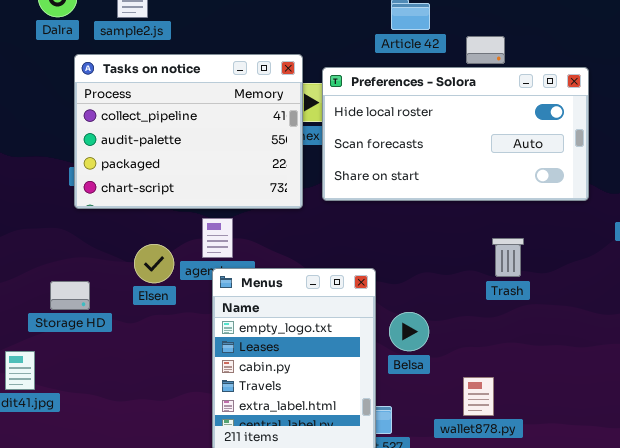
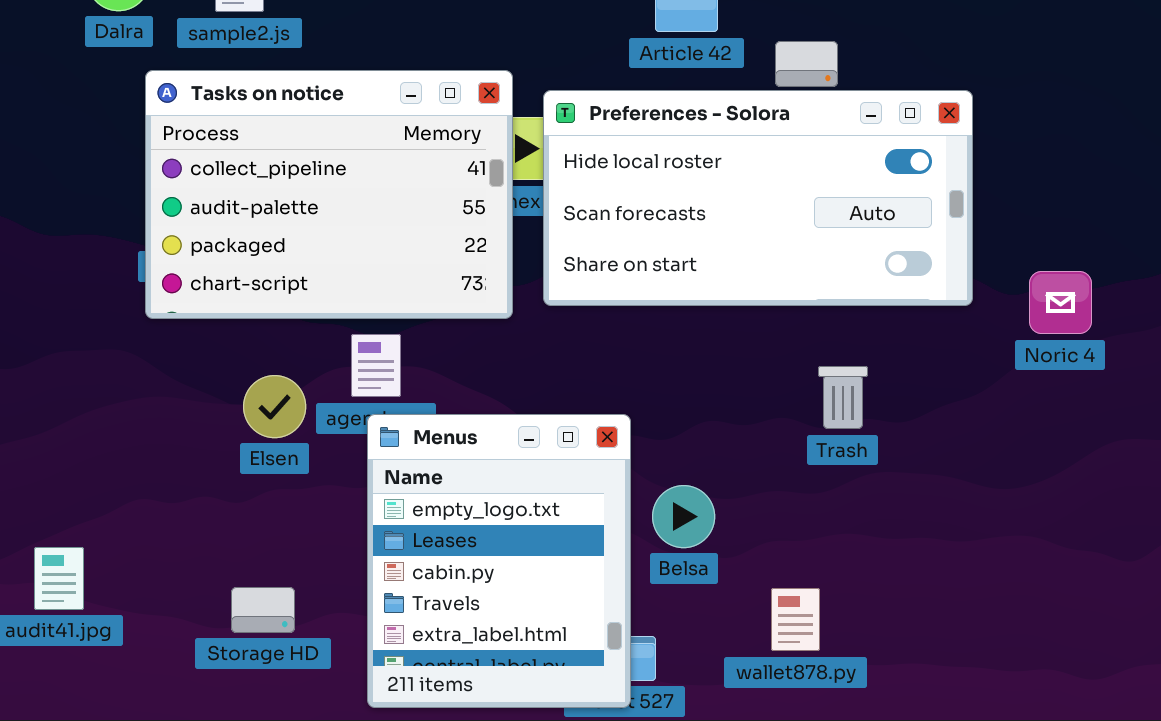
Storage HD: [50,281,90,310] -> [231,587,295,633], moved

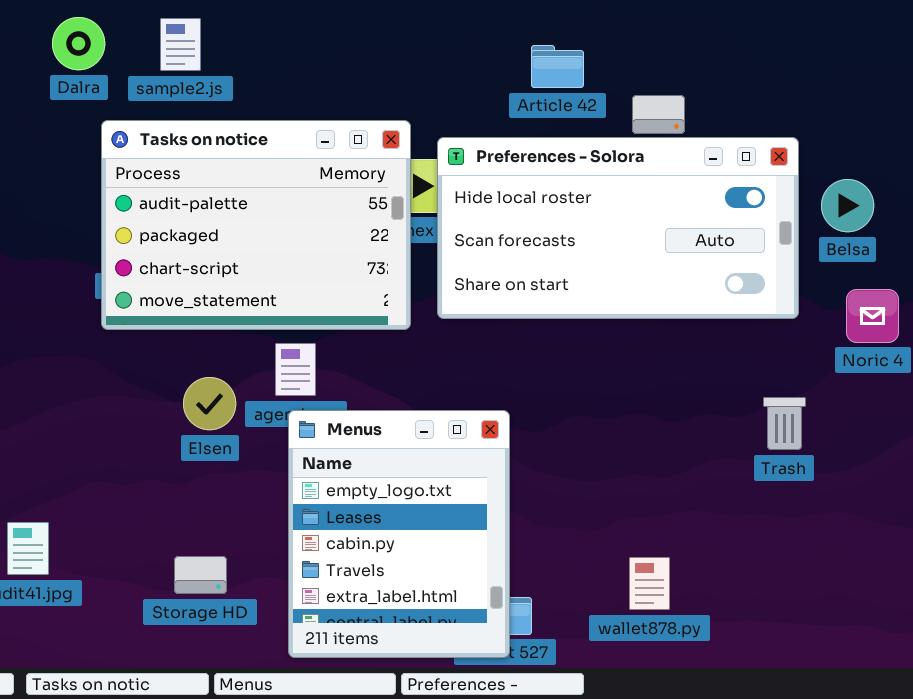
Tasks on notice: [145,70,513,319] -> [101,120,411,330], scrolled down 1 row
Trash: [818,366,868,429] -> [763,397,806,450], moved
Belsa: [652,485,715,548] -> [821,179,874,232], moved

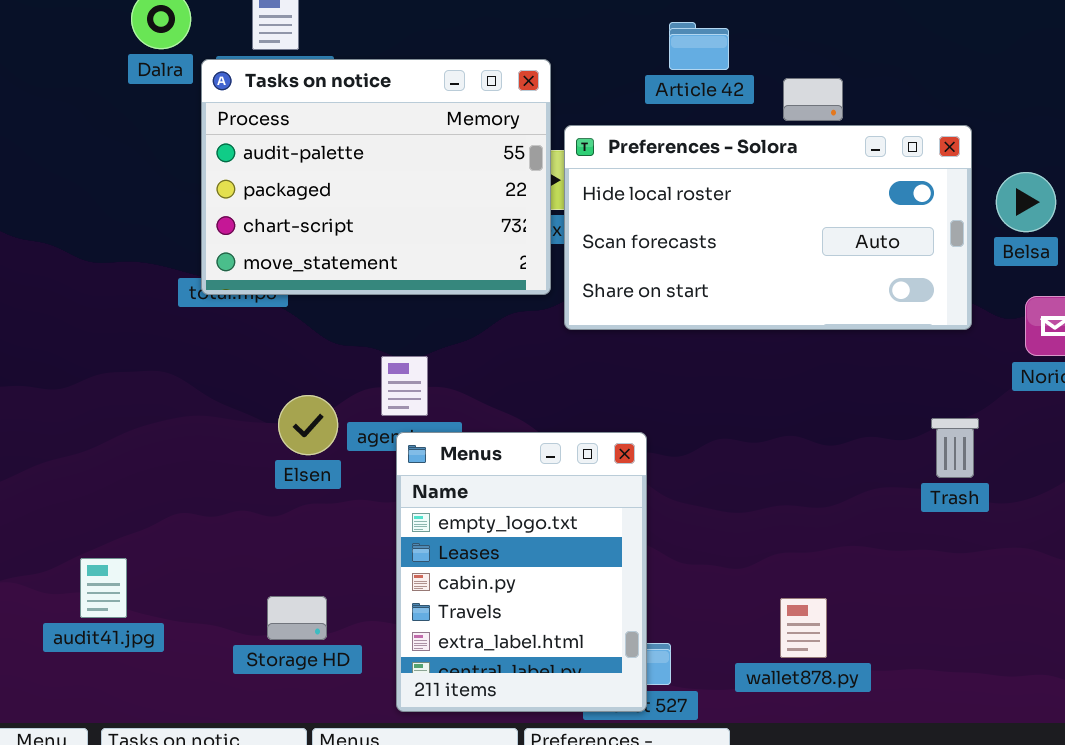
Tasks on notice: [101,120,411,330] -> [201,59,551,295], moved

